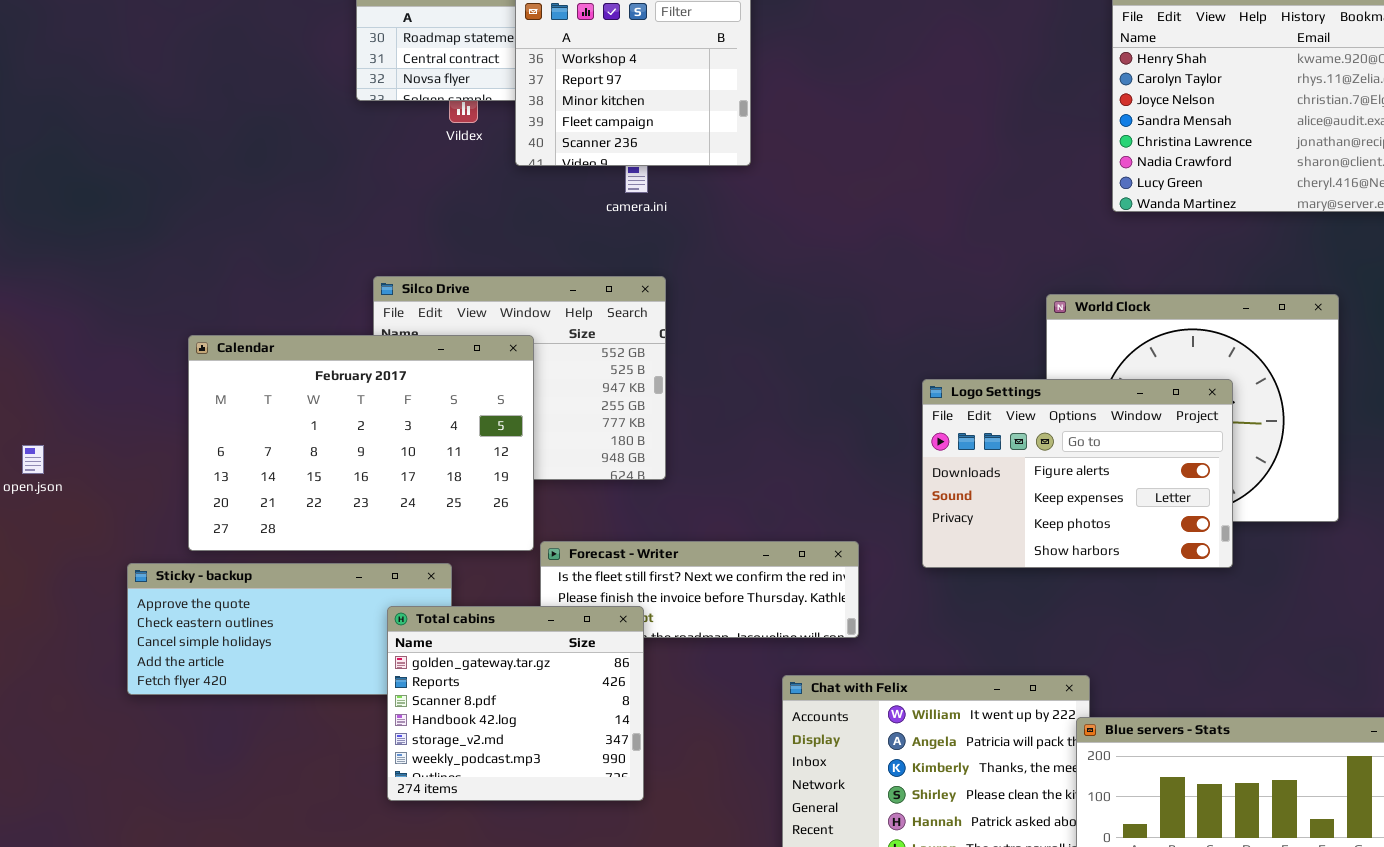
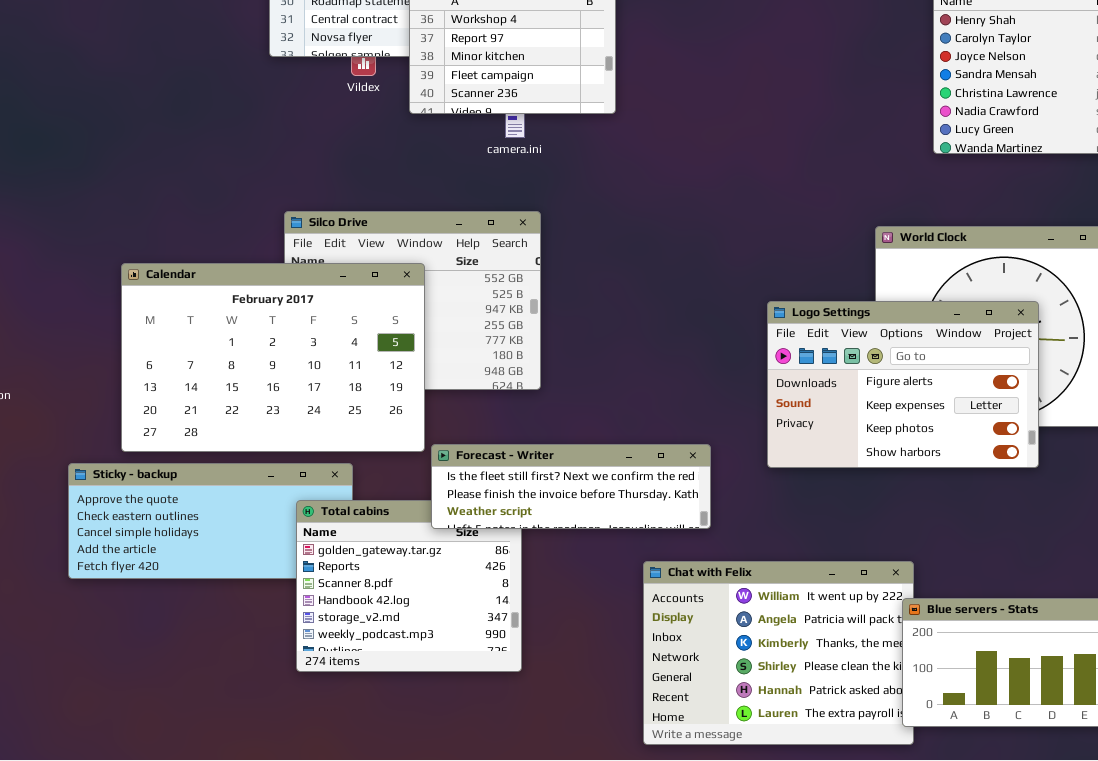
Forecast - Writer: [540,541,859,638] -> [431,444,711,529], raised

